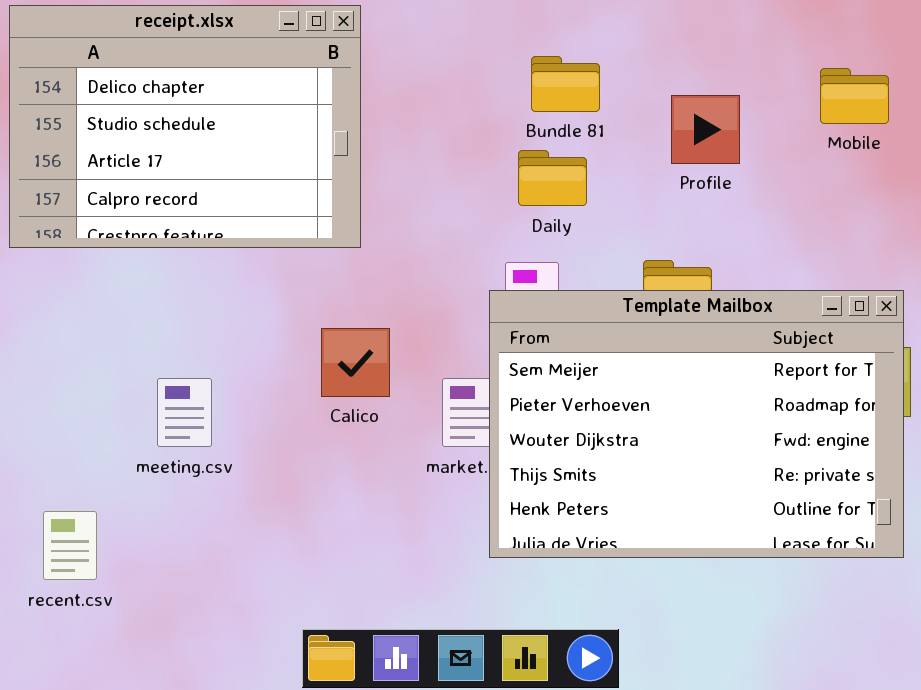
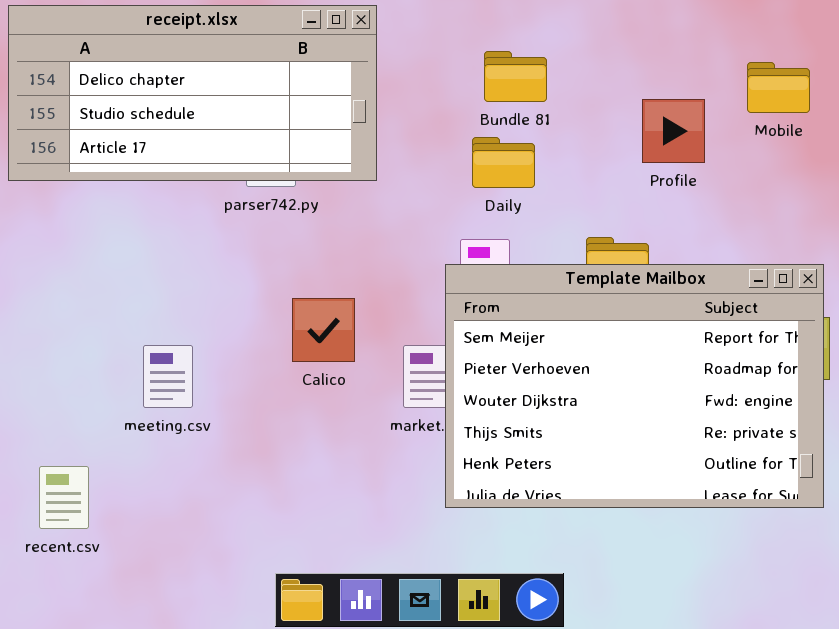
receipt.xlsx: [9,5,361,248] -> [8,5,377,181], resized
Profile: [671,95,740,164] -> [642,99,705,163], moved

